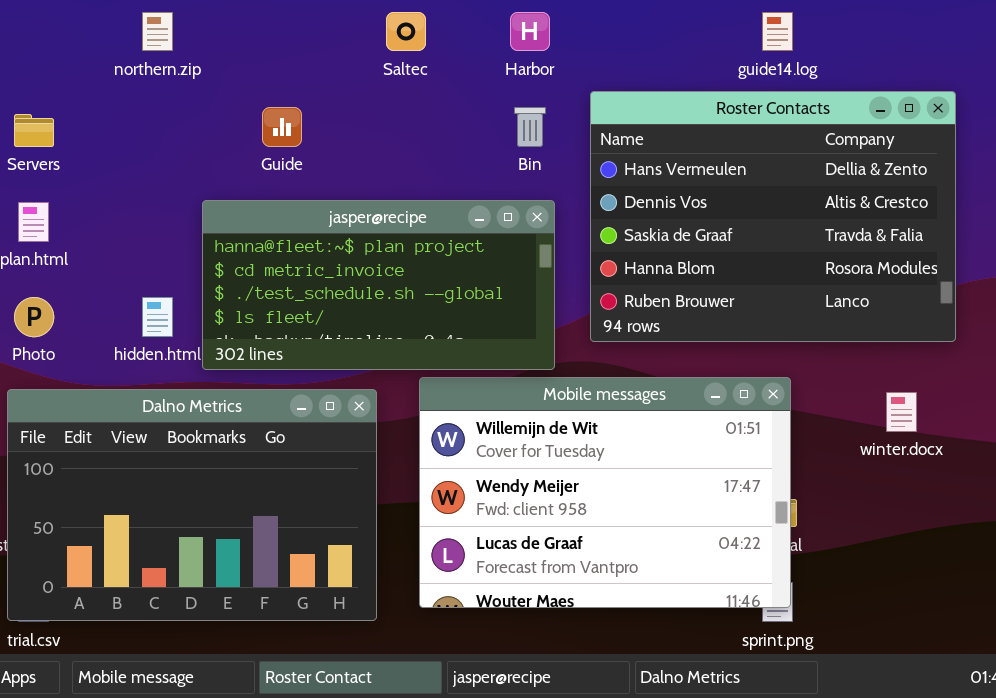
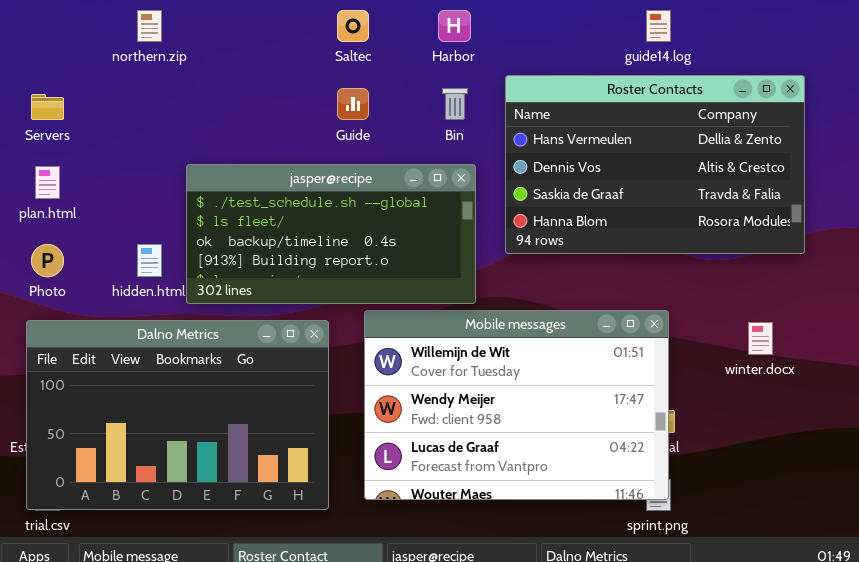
Roster Contacts: [590,91,956,342] -> [505,75,805,254], resized
Guide: [262,107,302,147] -> [337,88,369,120], moved
jasper@recipe: [202,200,555,370] -> [186,164,476,304], scrolled down 2 rows

